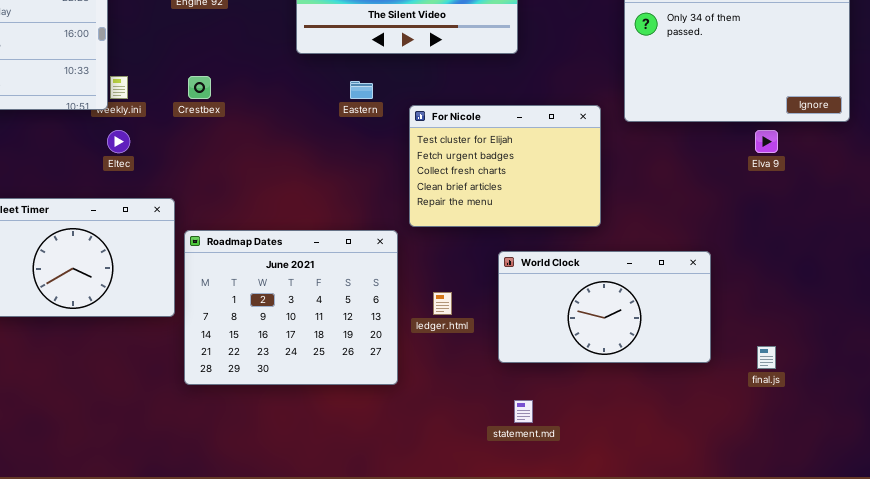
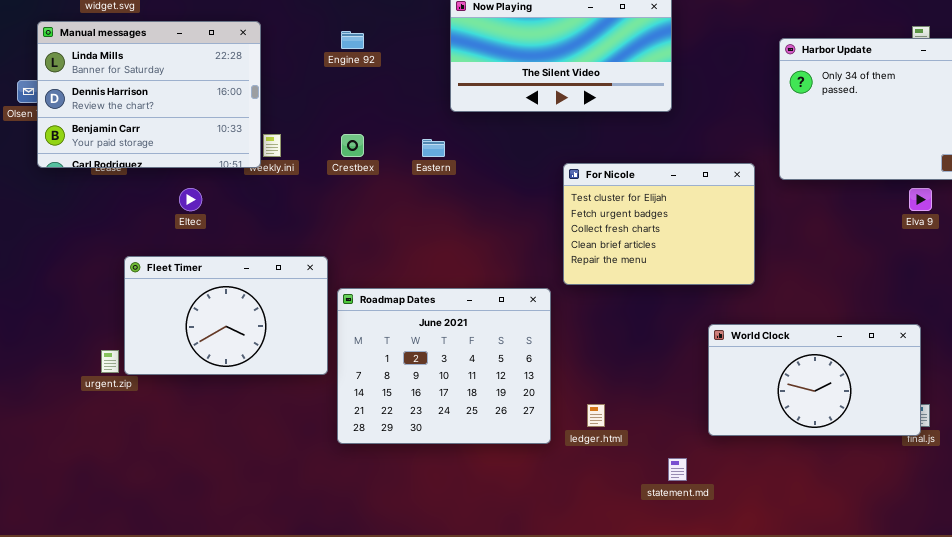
Eastern: [350,81,373,99] -> [422,139,445,157], moved
Eltec: [107,130,130,153] -> [179,188,202,211], moved
World Clock: [498,251,711,363] -> [708,324,921,436], moved
ledger.html: [433,292,452,315] -> [587,404,605,427], moved

